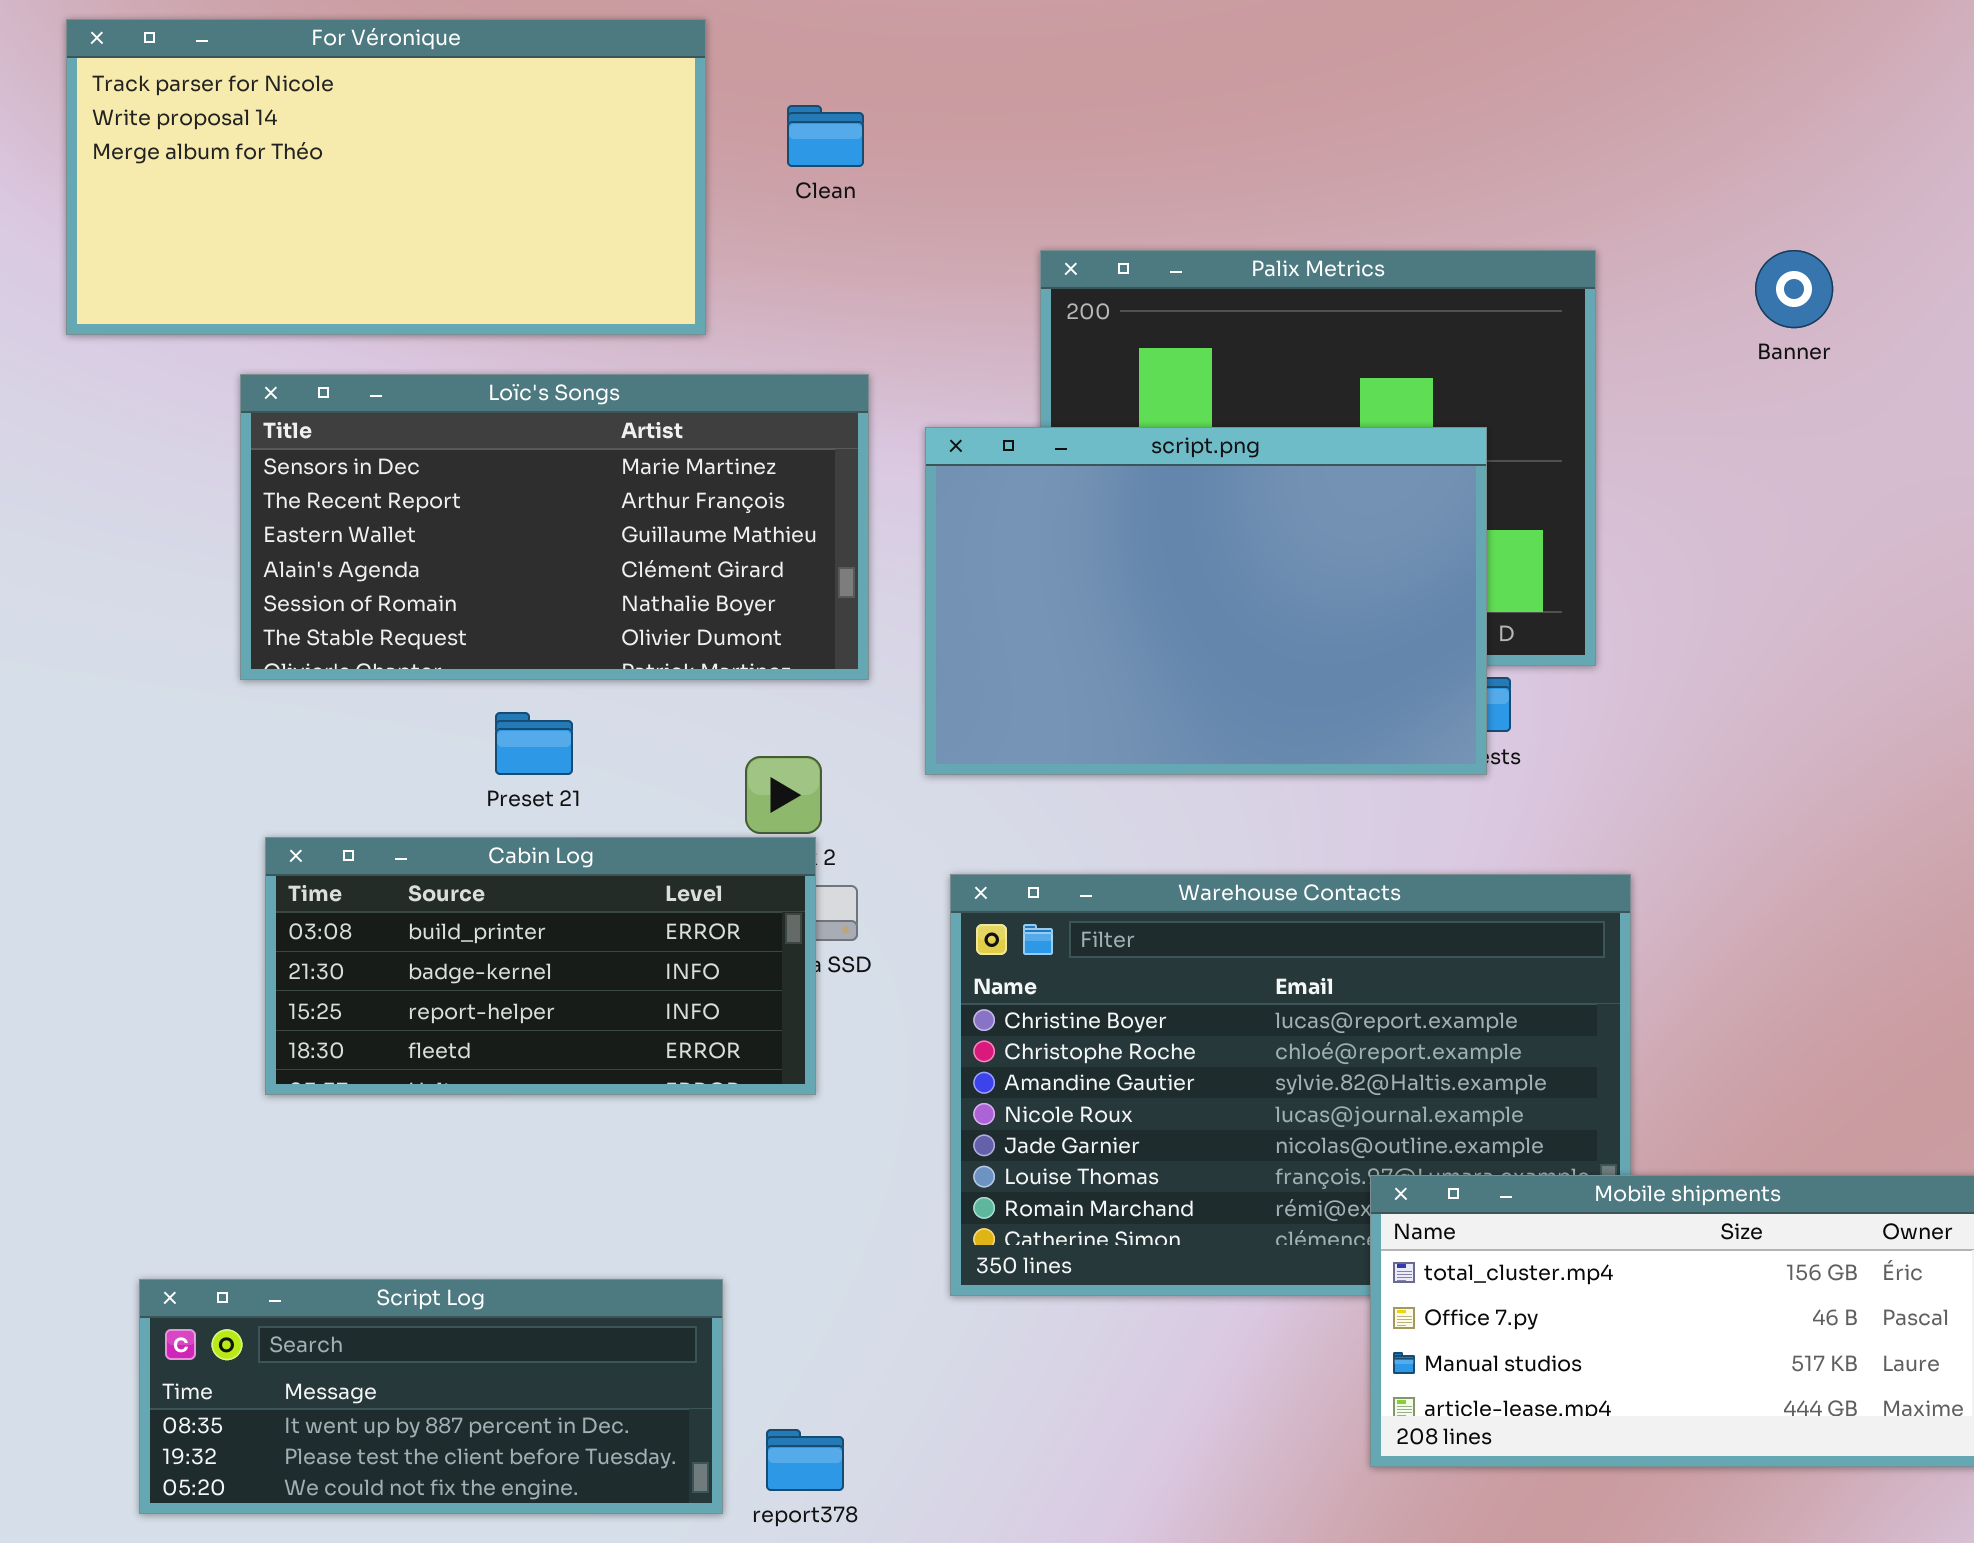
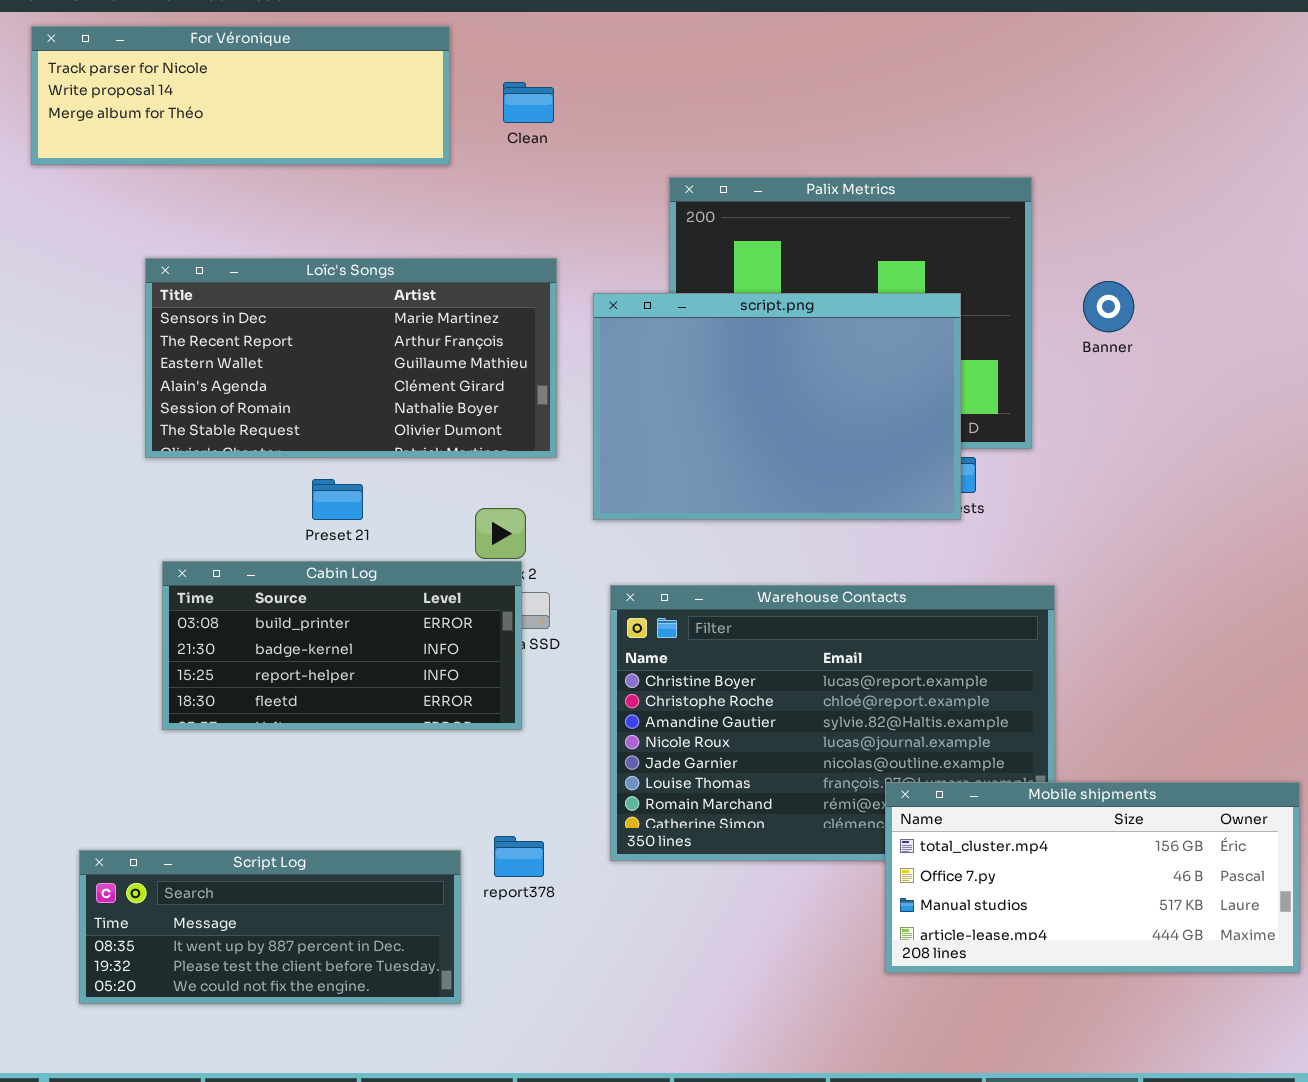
For Véronique: [66,19,706,335] -> [31,26,450,165], resized
Banner: [1755,250,1833,328] -> [1083,281,1134,332], moved
report378: [766,1429,844,1491] -> [494,836,544,877], moved

